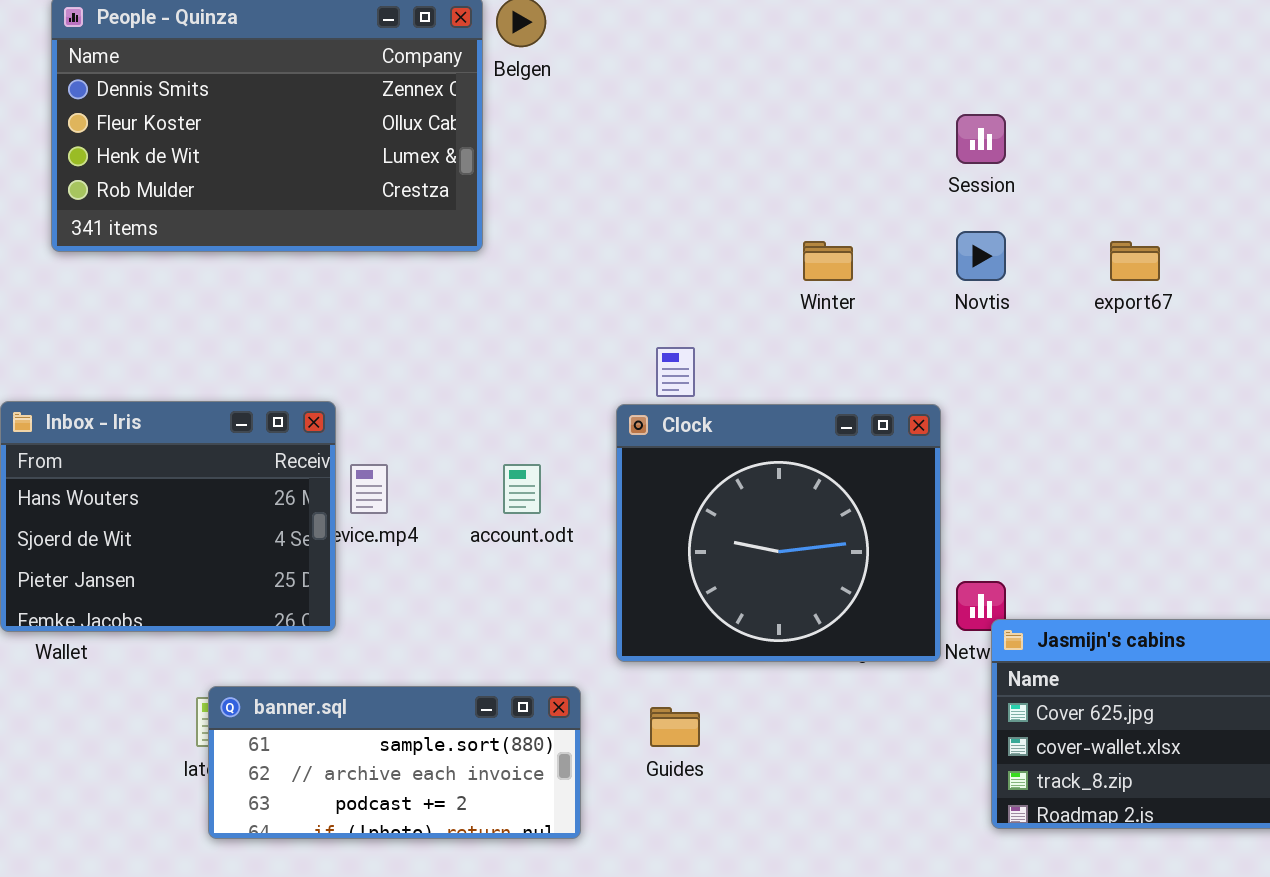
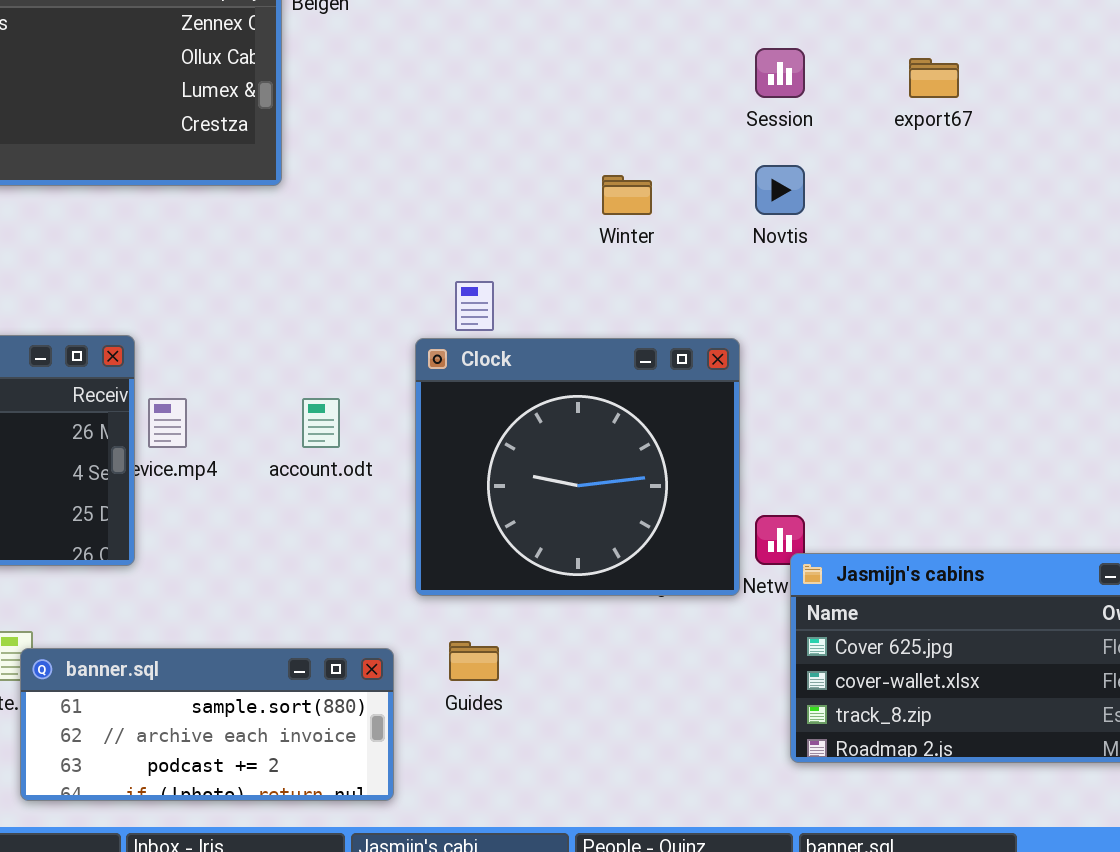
export67: [1110,241,1160,281] -> [909,58,959,98], moved
banner.sql: [208,686,581,839] -> [20,648,394,801], moved

